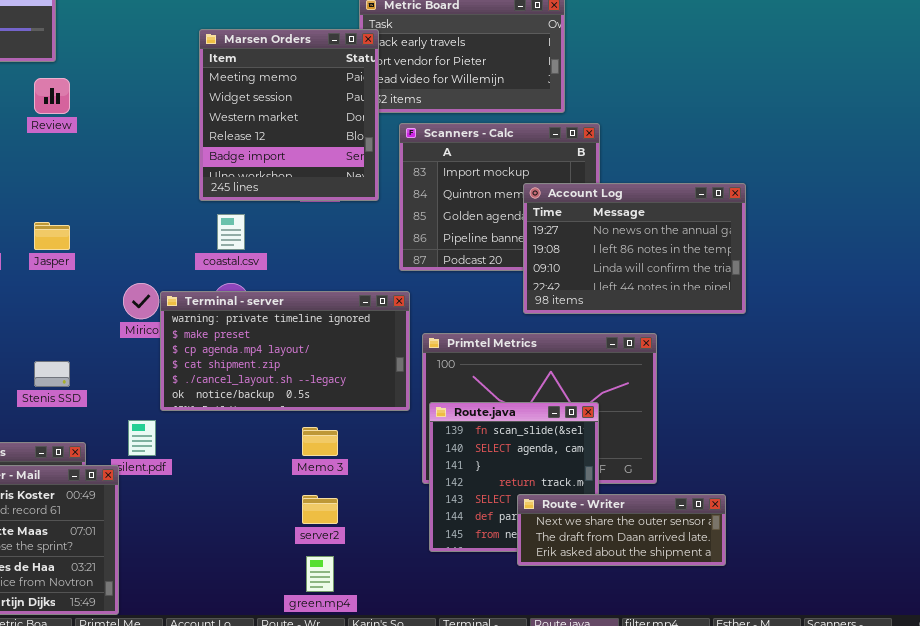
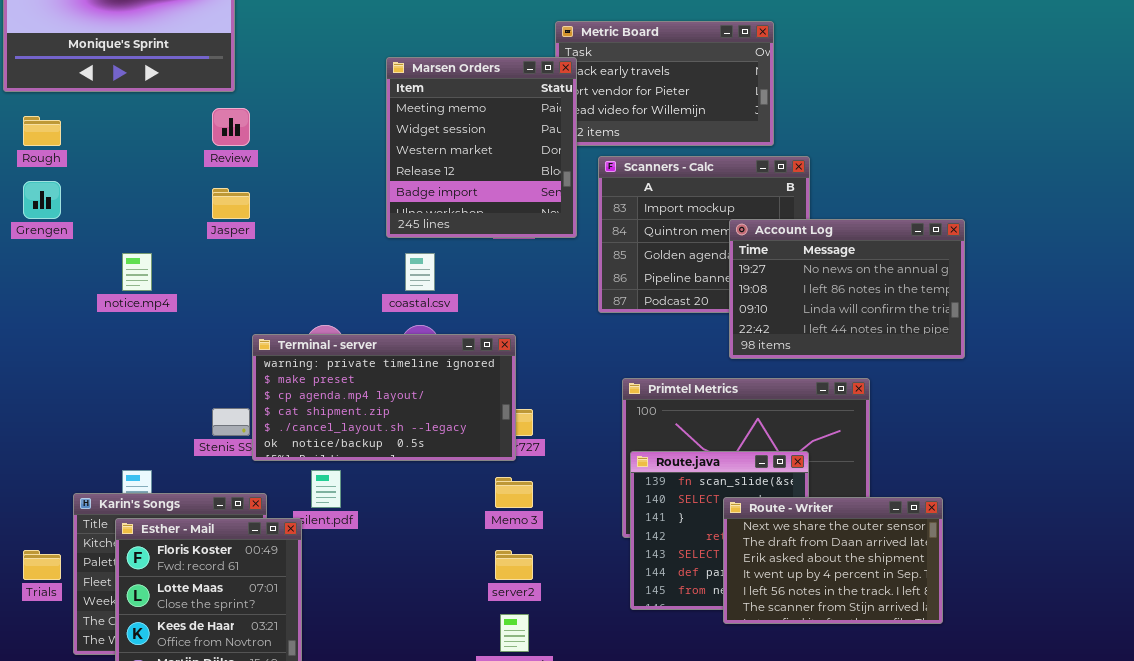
Jasper: [34,222,70,250] -> [212,188,250,219], moved
Terminal - server: [160,291,410,411] -> [252,334,516,461], moved
Route - Writer: [517,494,726,566] -> [723,497,943,624], resized

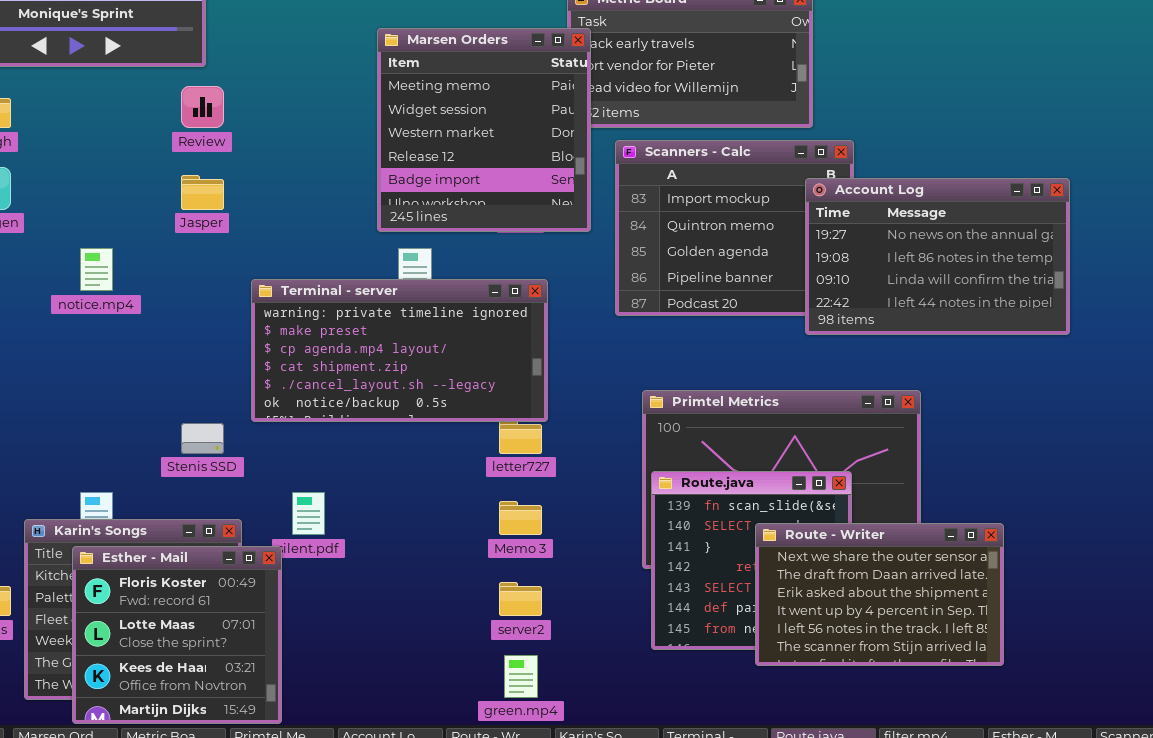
Account Log: [729,219,965,359] -> [805,178,1070,335], moved
Terminal - server: [252,334,516,461] -> [251,279,548,422], moved

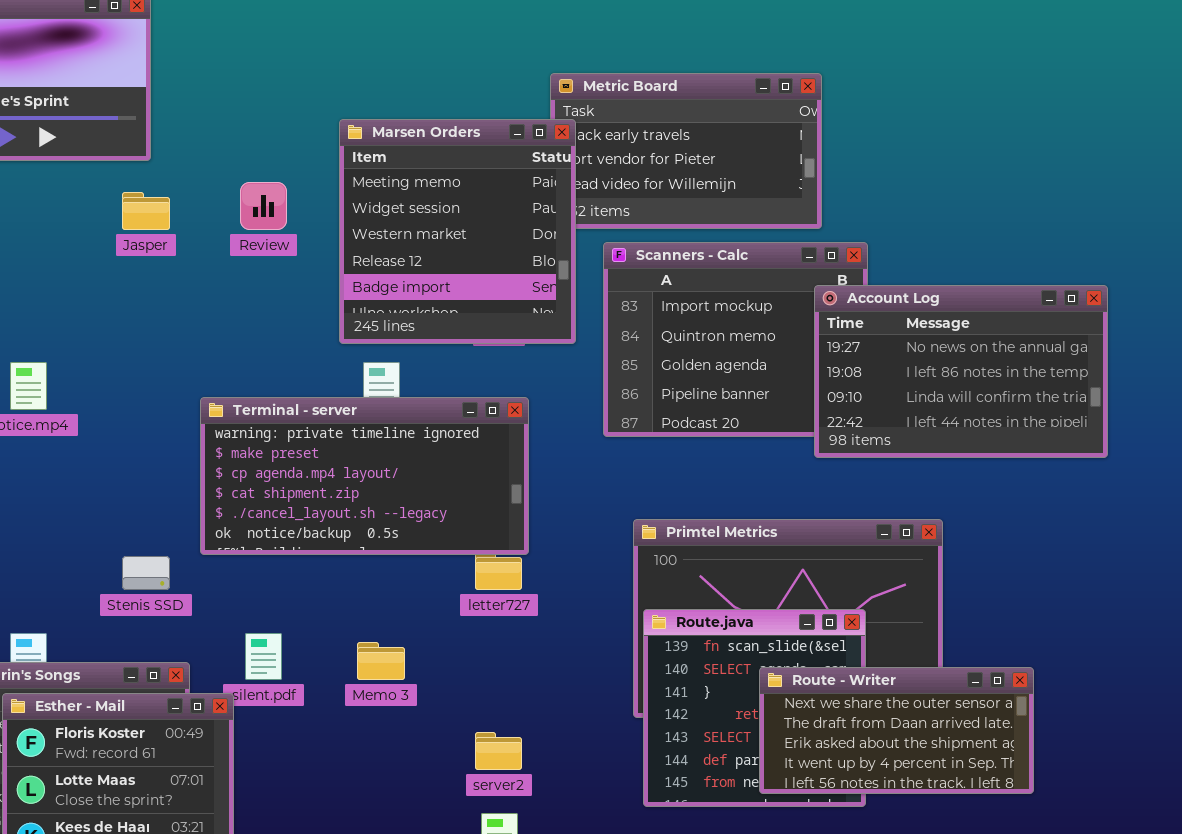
Review: [181,86,224,128] -> [240,182,287,230], moved
Jasper: [181,175,224,210] -> [122,192,170,230], moved
Memo 3: [499,501,542,535] -> [357,642,405,680], moved
Route - Writer: [755,523,1004,666] -> [759,667,1034,794], resized

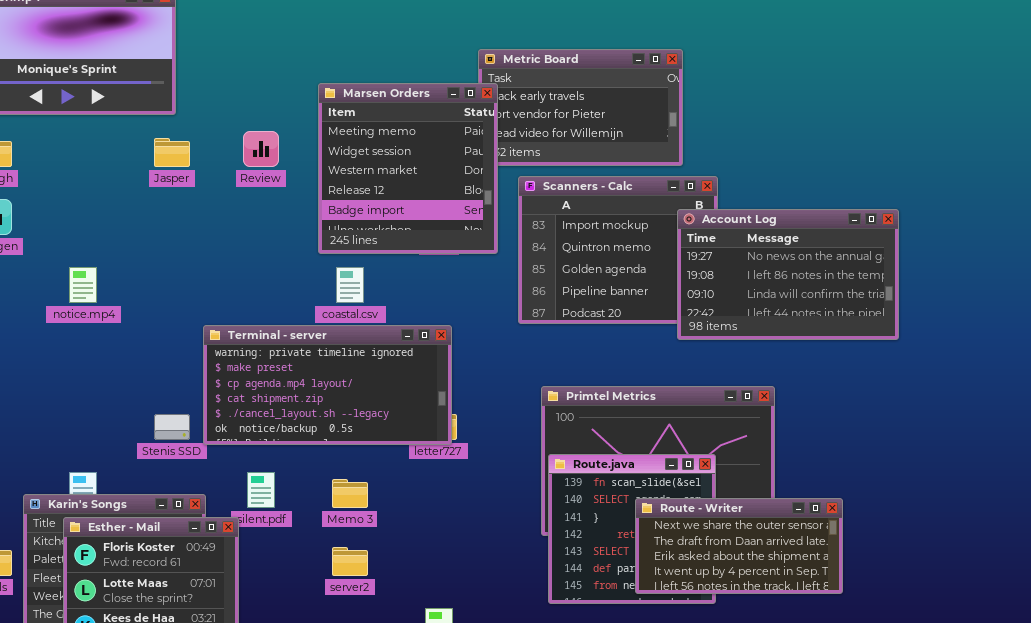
Terminal - server: [200,397,529,555] -> [203,325,452,445], moved
server2: [475,732,522,770] -> [332,547,368,576], moved

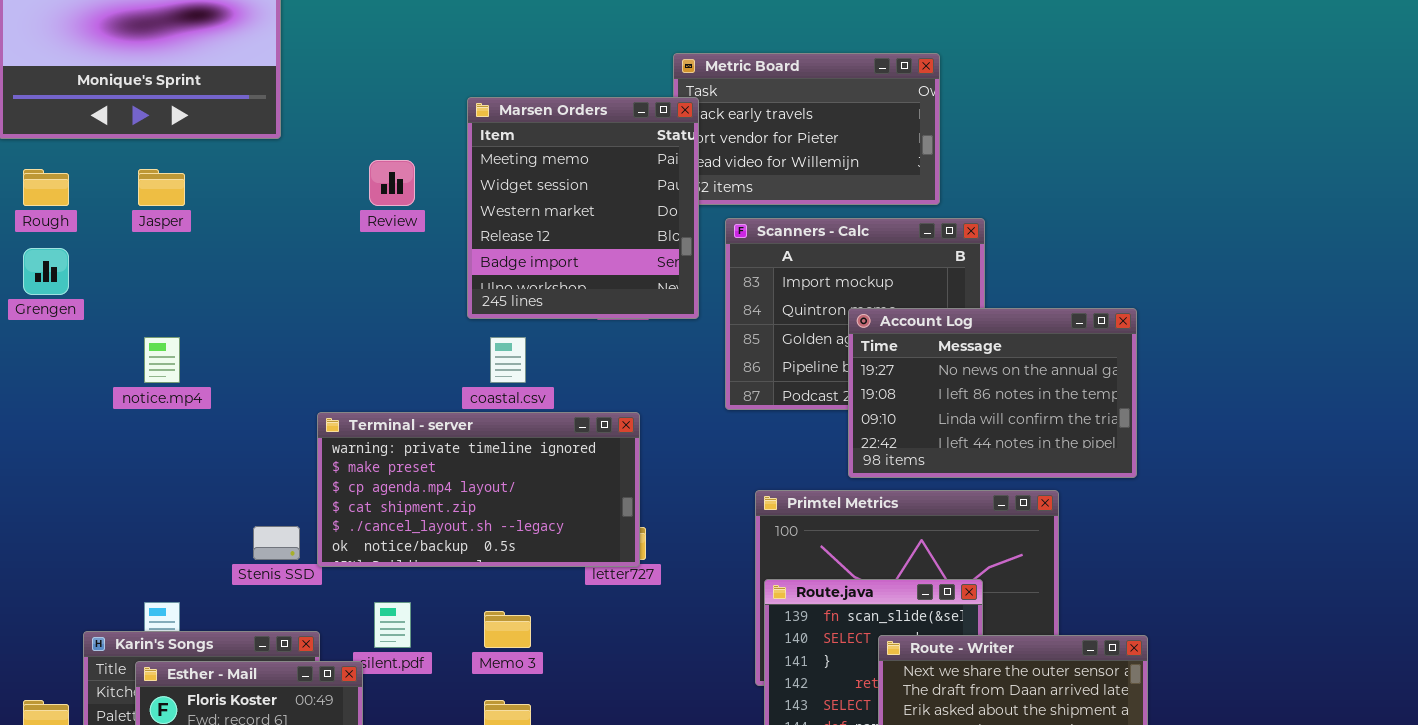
Jasper: [154,138,190,167] -> [138,169,185,206], moved
Account Log: [677,209,899,340] -> [848,308,1137,478], moved

